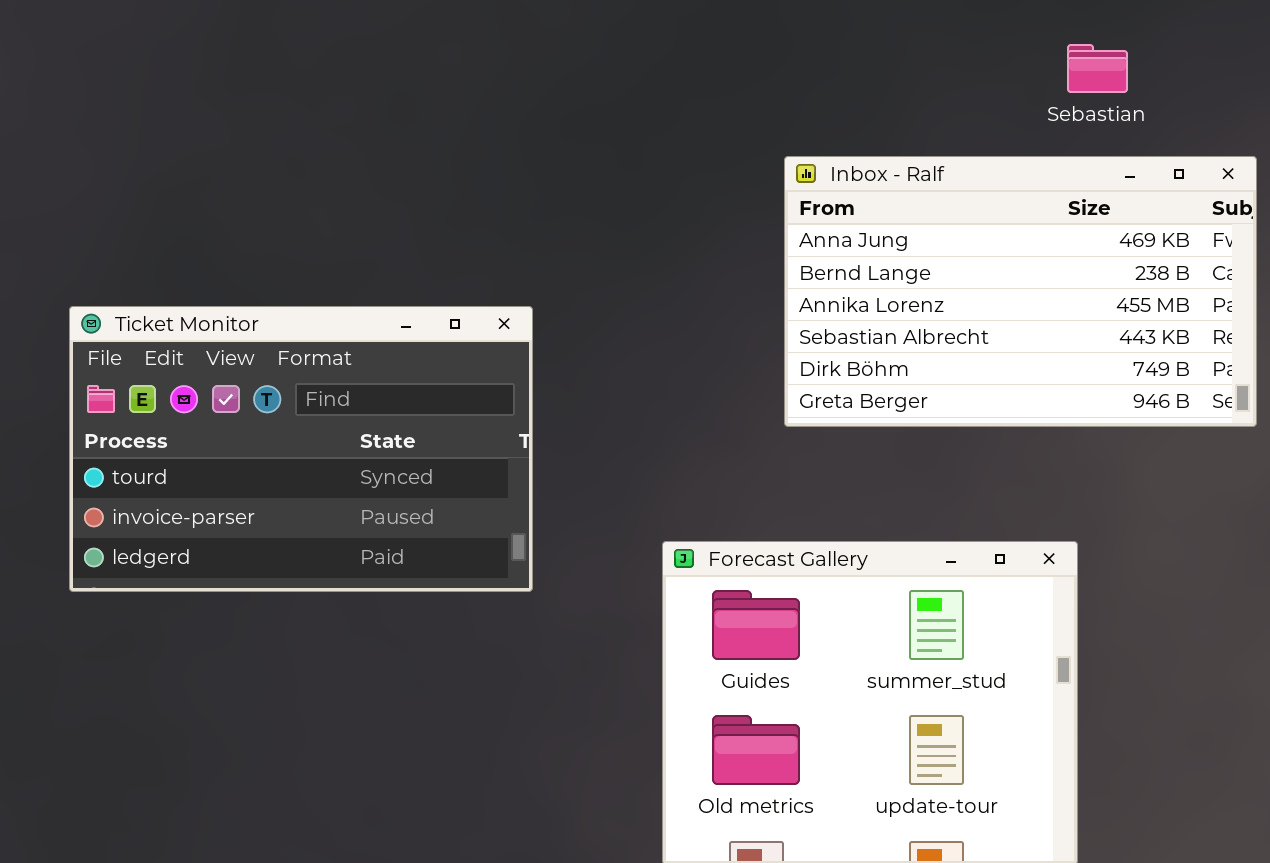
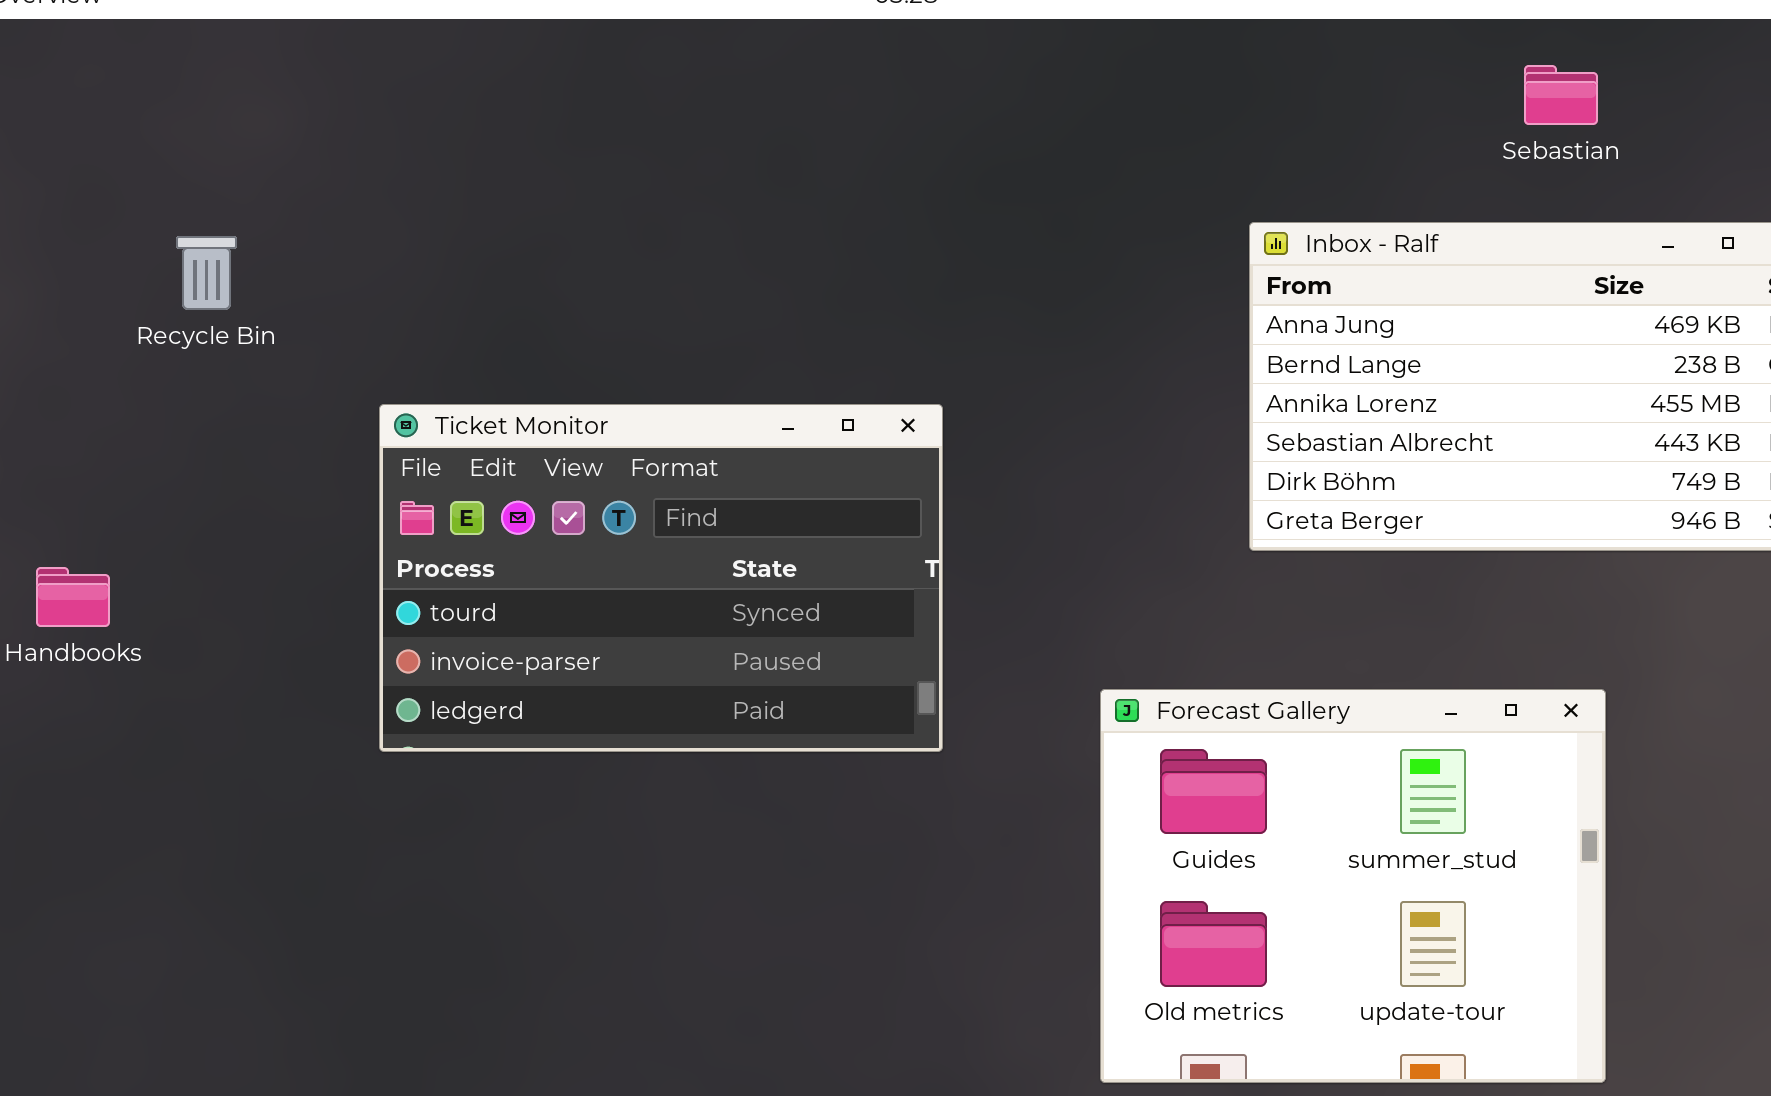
Sebastian: [1067,44,1128,93] -> [1524,65,1598,125], moved

